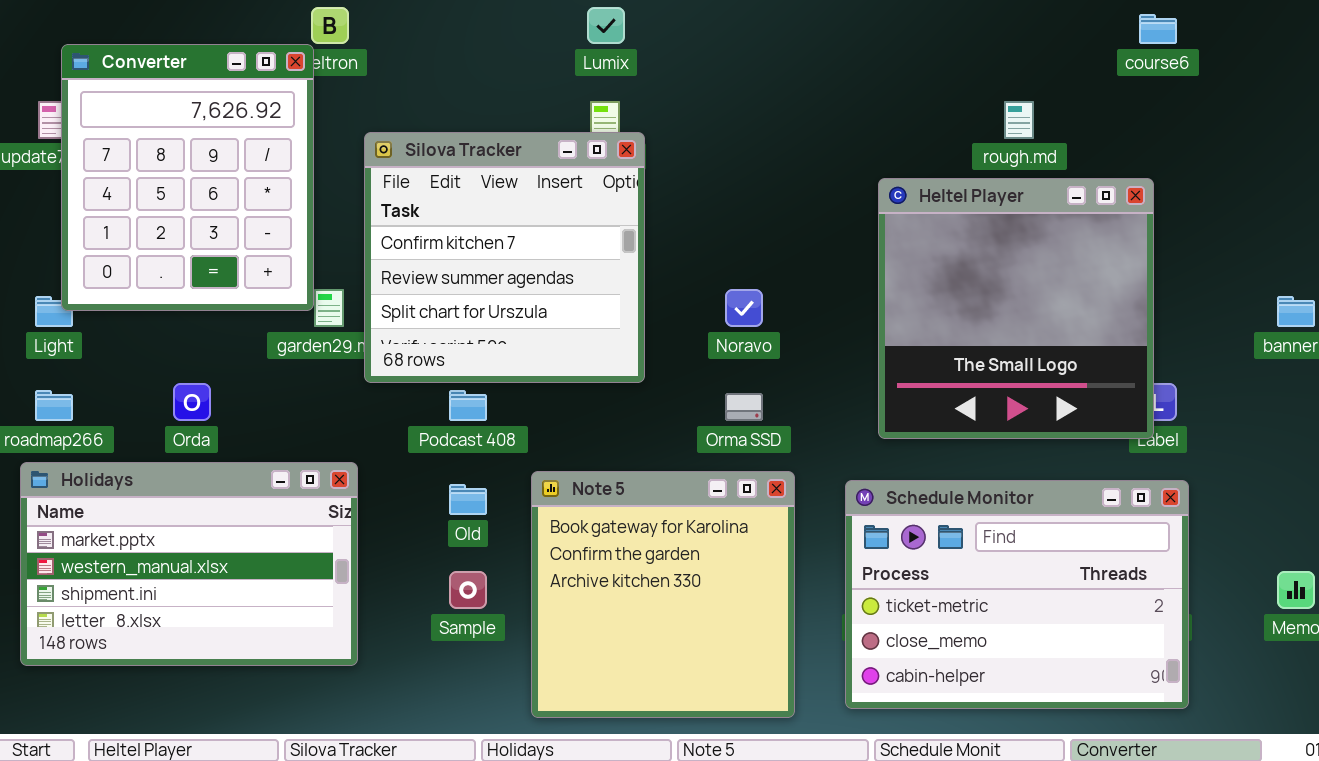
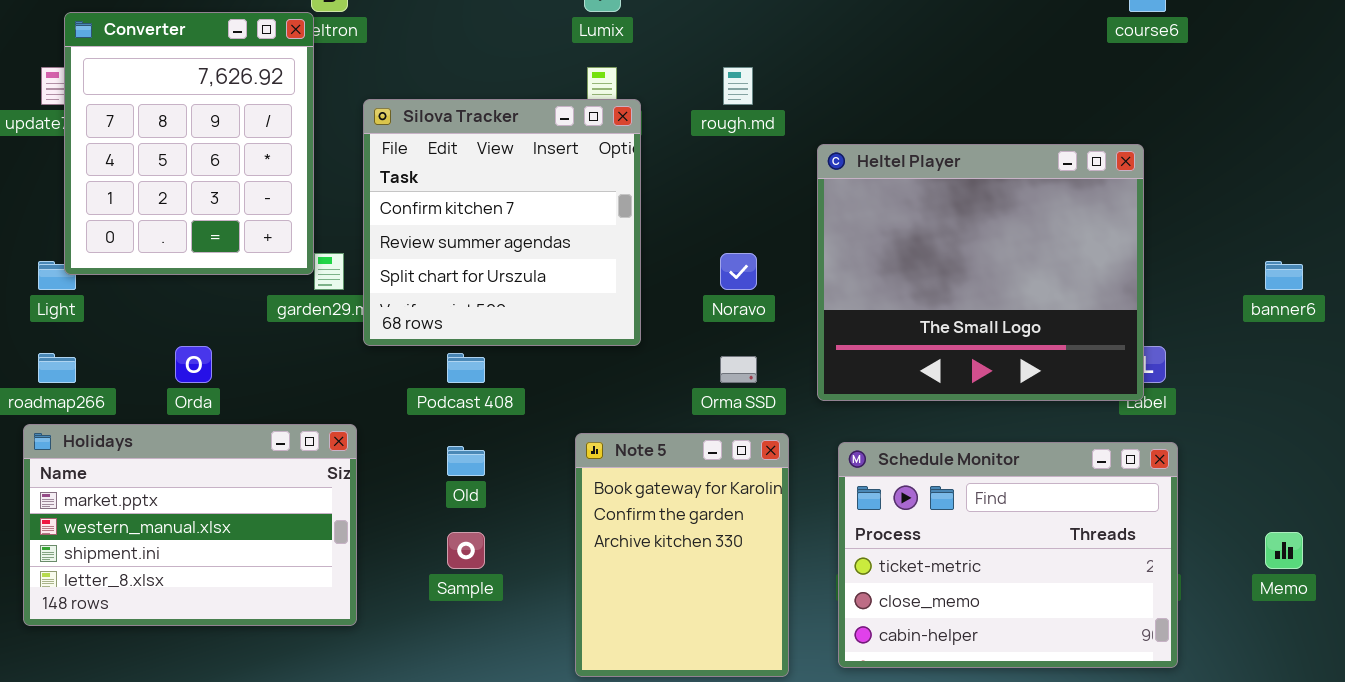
rough.md: [1004,101,1034,139] -> [723,67,753,105], moved
Heltel Player: [878,178,1154,439] -> [817,144,1144,401], resized
Note 5: [531,471,795,718] -> [575,433,789,677], resized

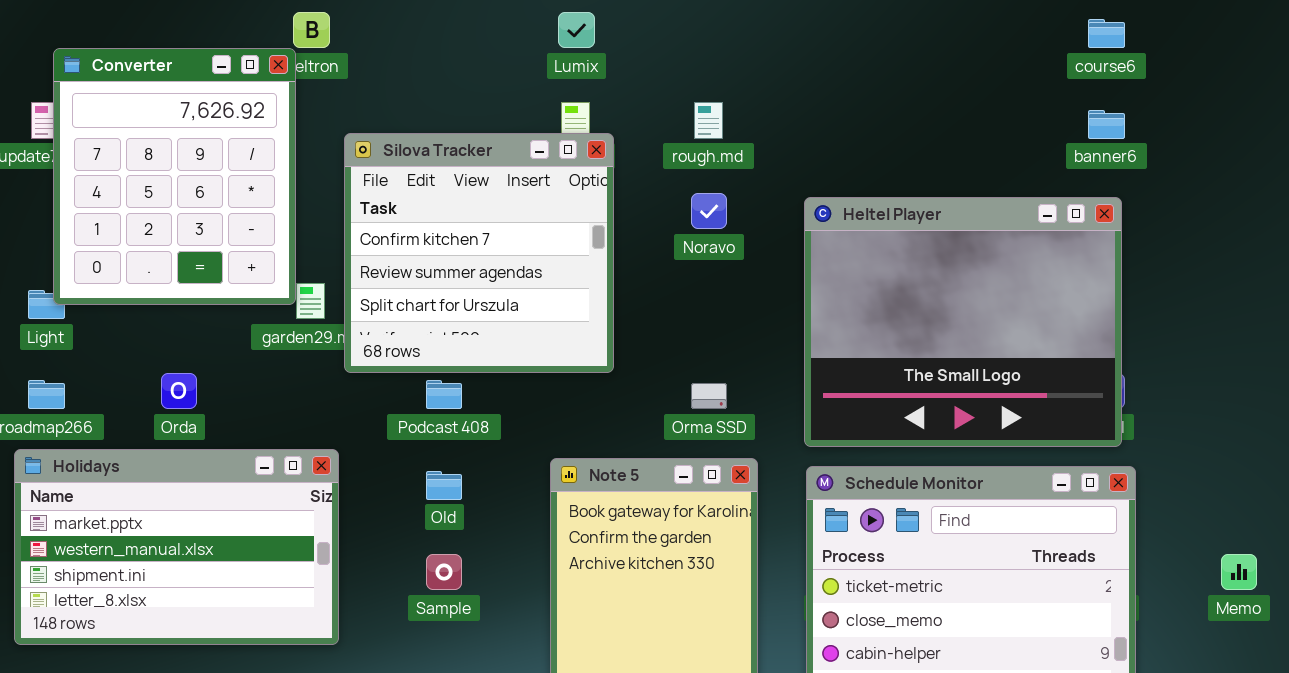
Heltel Player: [817,144,1144,401] -> [804,197,1122,447], moved
Noravo: [720,253,757,290] -> [691,193,727,229], moved
banner6: [1265,261,1303,290] -> [1088,110,1125,139], moved

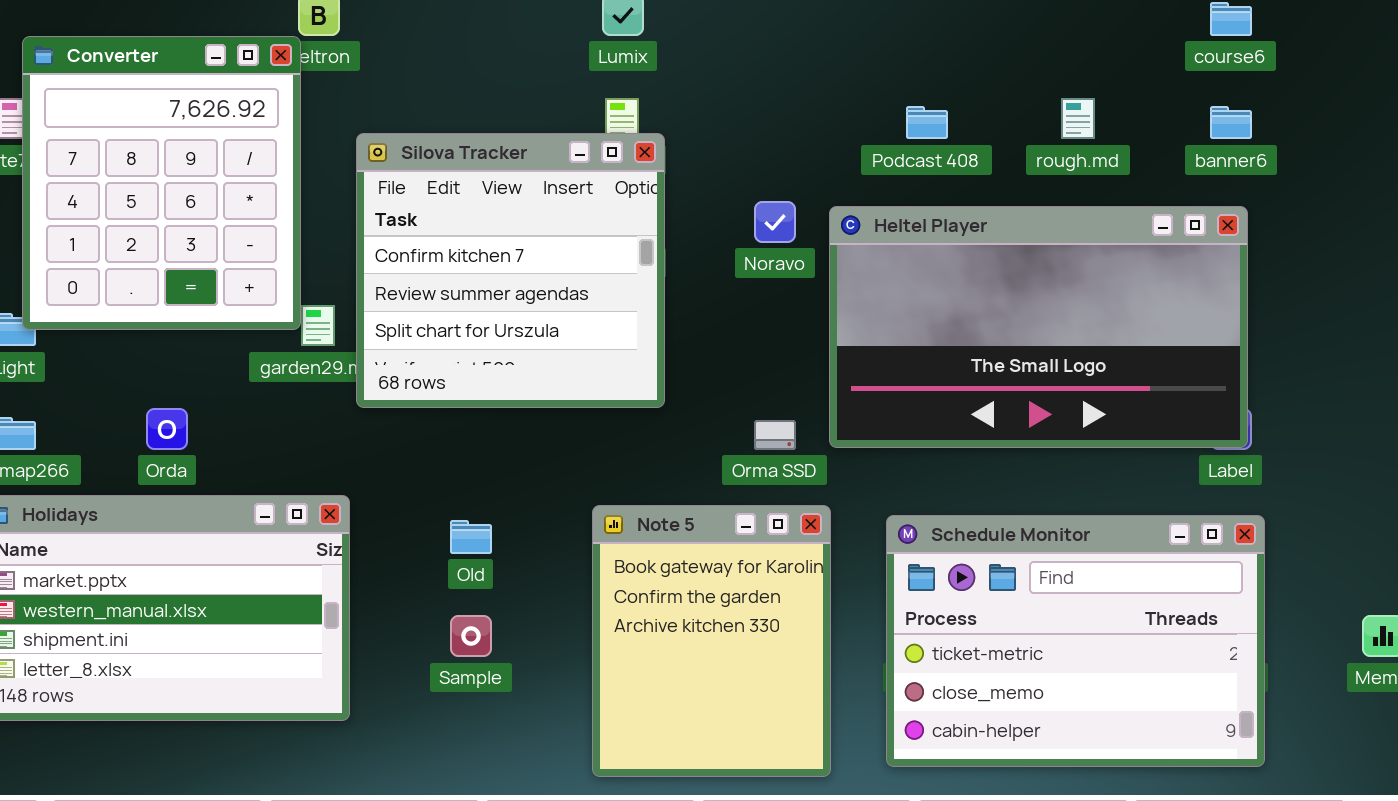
rough.md: [694,102,723,139] -> [1061,98,1095,139], moved
Heltel Player: [804,197,1122,447] -> [829,206,1248,448], resized
Podcast 408: [426,380,462,409] -> [906,106,948,139], moved

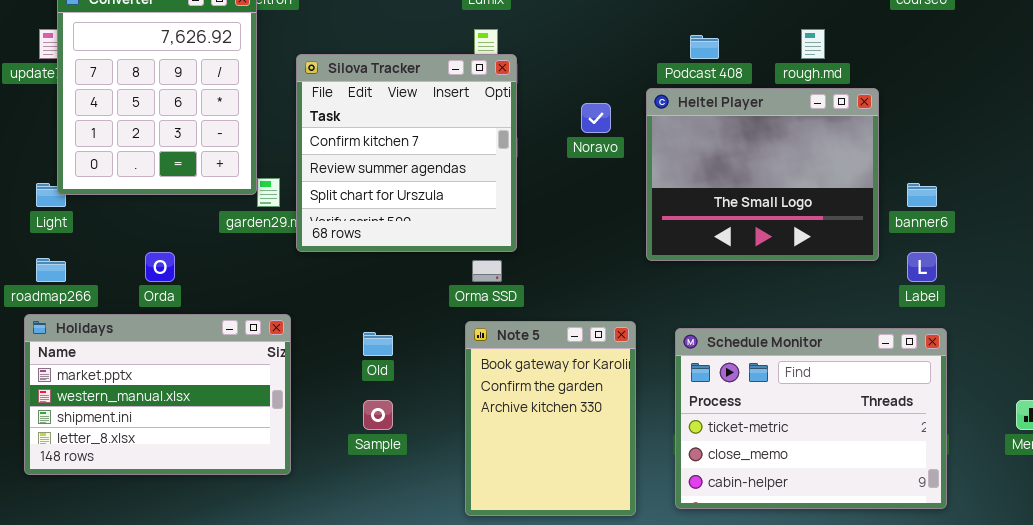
banner6: [1210,106,1252,139] -> [907,183,937,207], moved
Heltel Player: [829,206,1248,448] -> [646,88,879,261], moved, resized
Orma SSD: [754,420,796,450] -> [472,260,502,282], moved

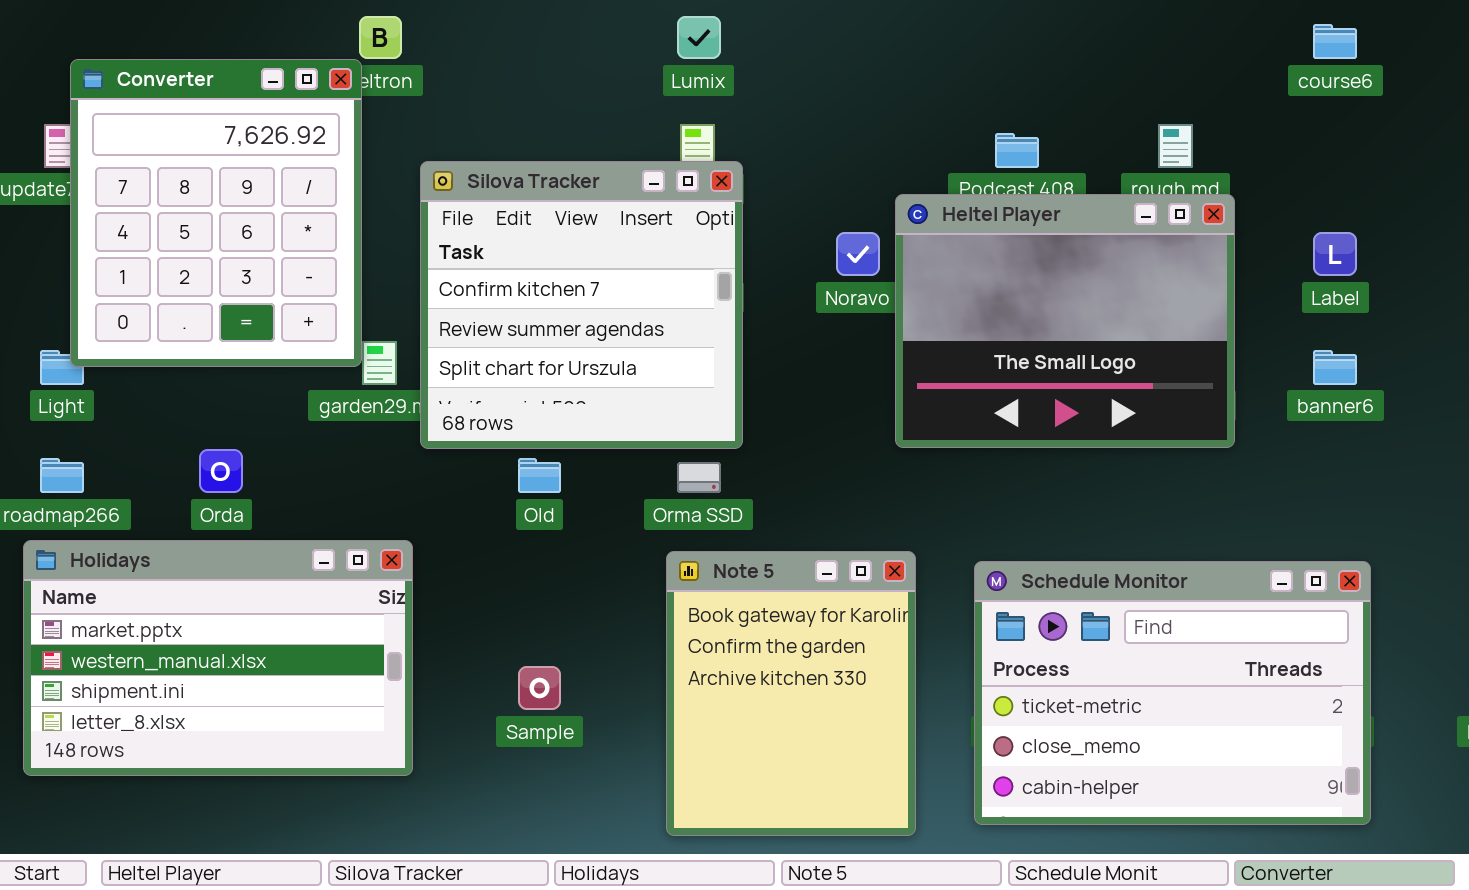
Heltel Player: [646,88,879,261] -> [895,194,1235,448], moved
Label: [907,252,937,282] -> [1313,232,1357,276], moved
Old: [363,332,393,356] -> [518,458,561,493], moved

